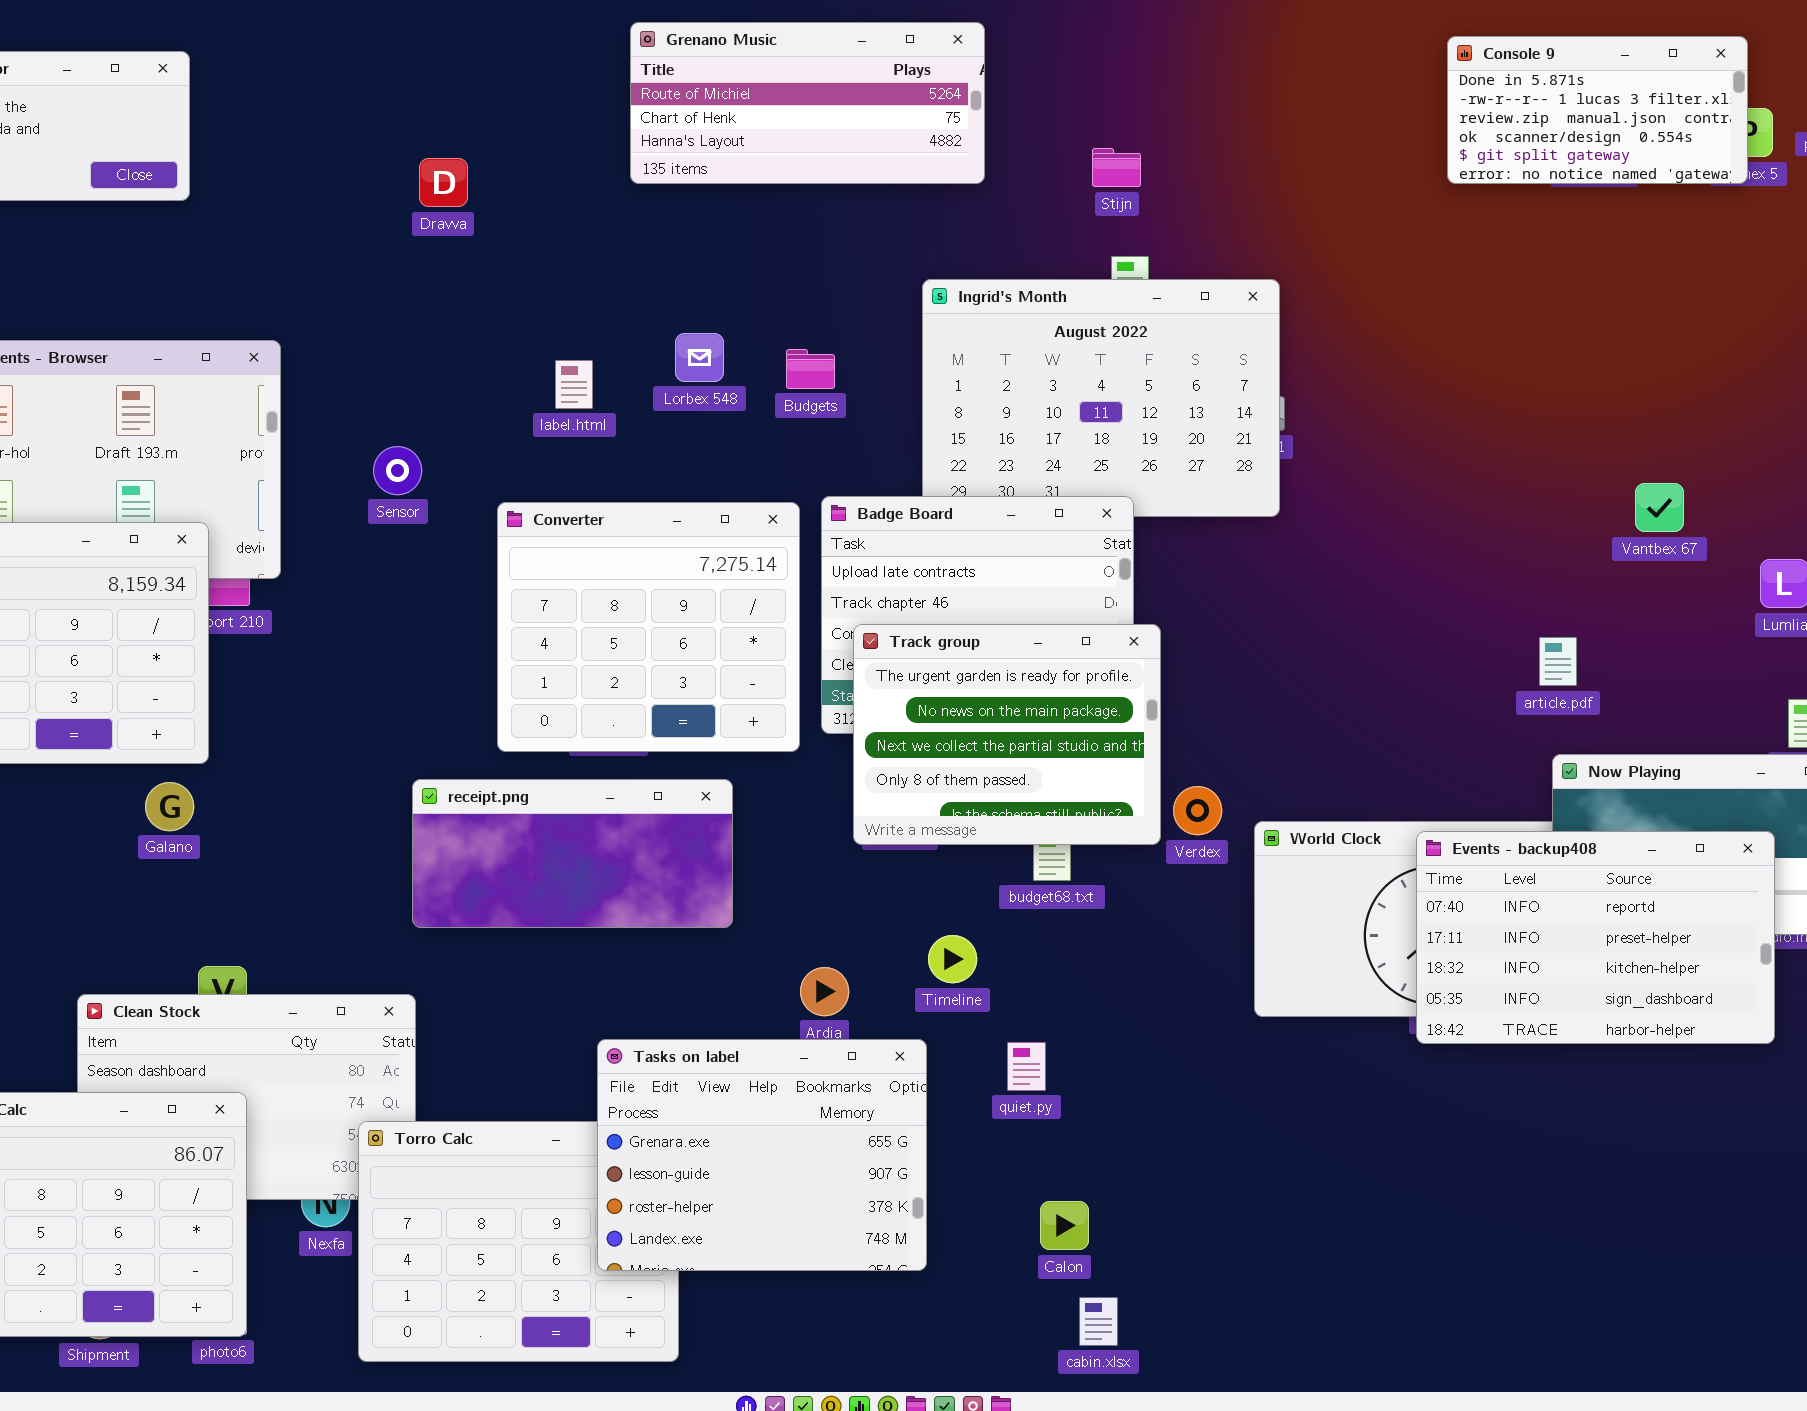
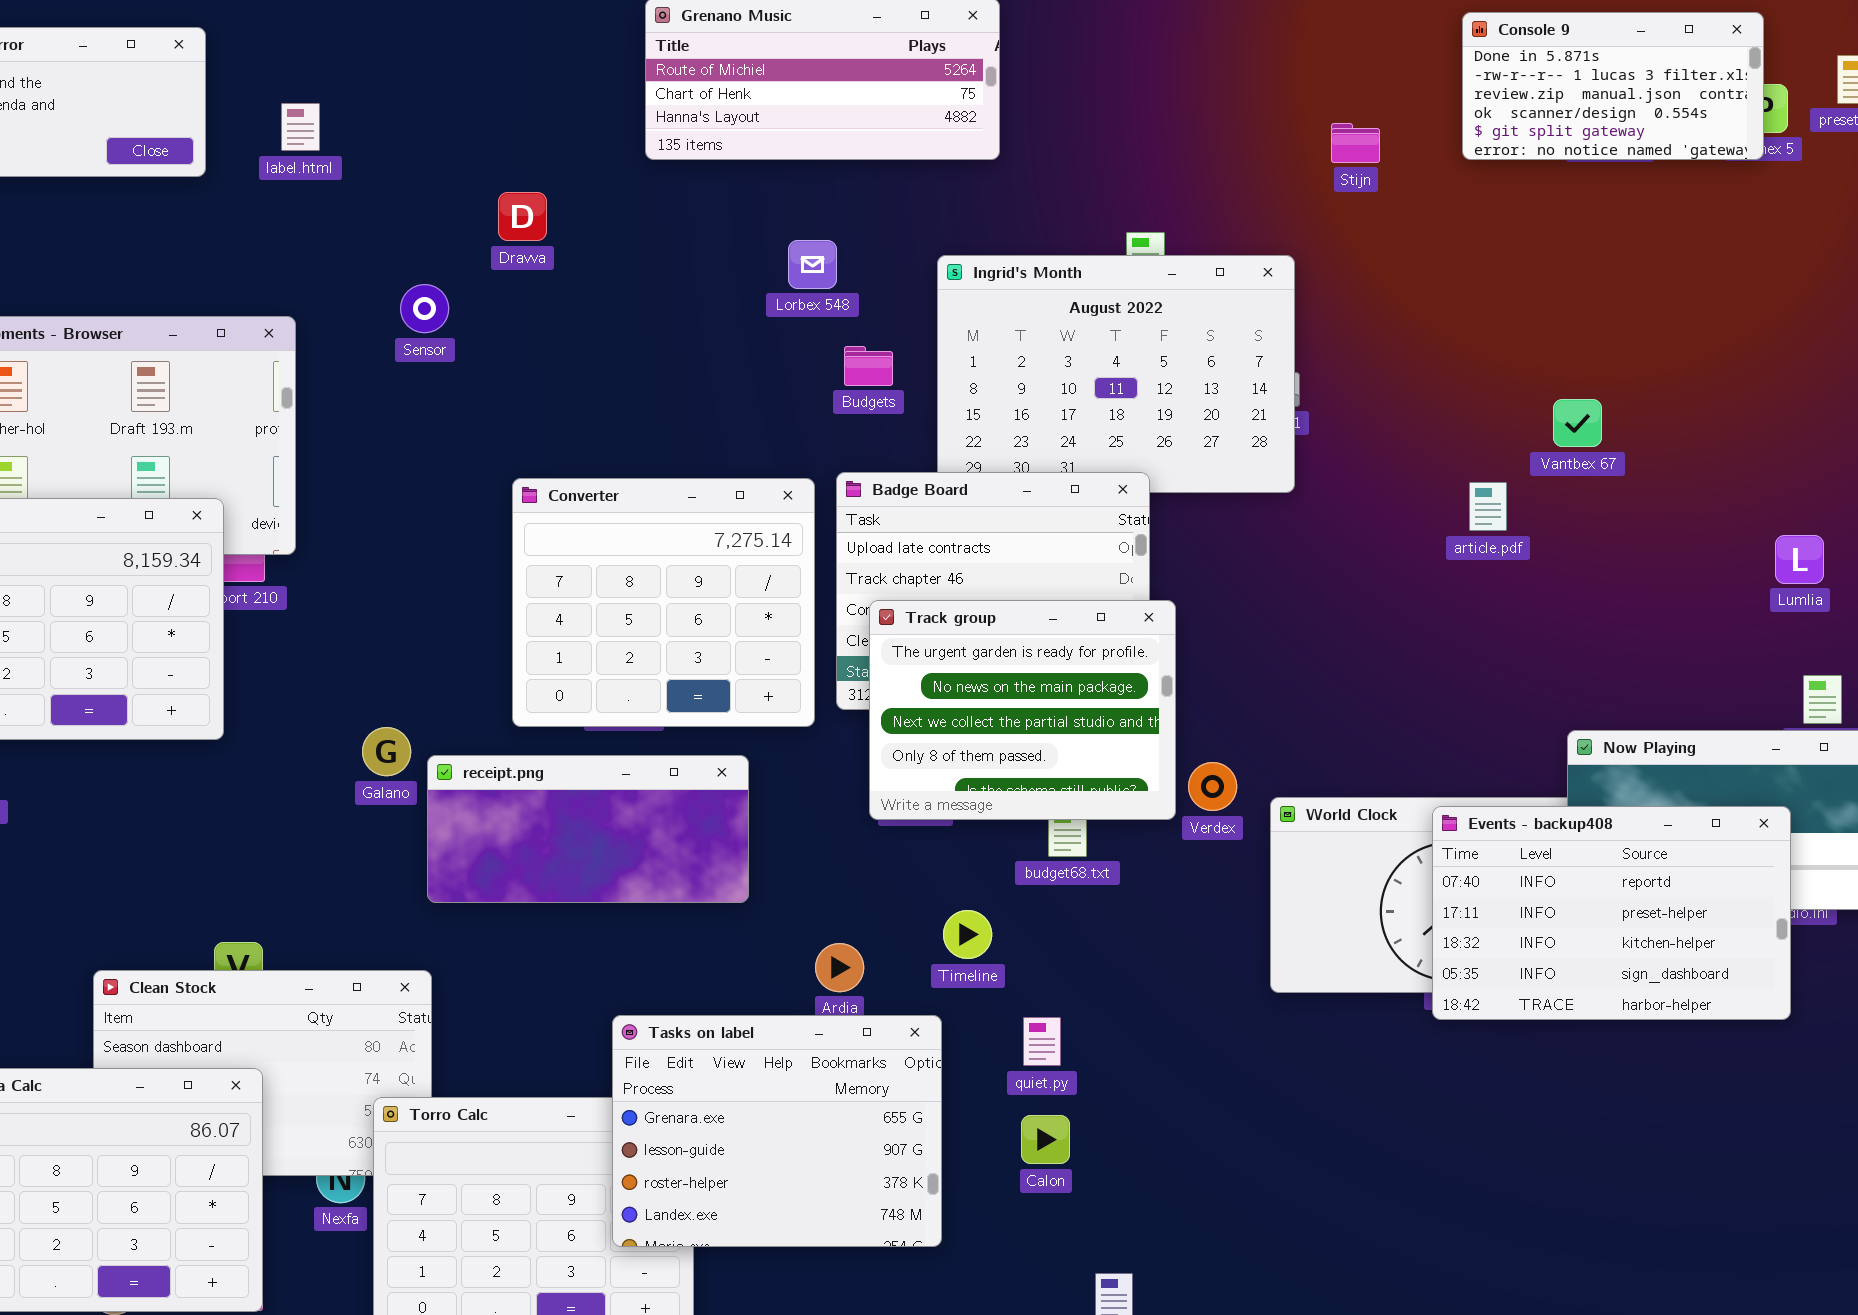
Stijn: [1092,148,1141,187] -> [1331,123,1380,163], moved
Dravva: [419,158,468,207] -> [498,192,547,241], moved
Lorbex 548: [675,333,724,382] -> [788,240,837,289], moved
Budgets: [786,349,835,389] -> [844,346,893,386], moved
label.html: [555,360,593,409] -> [281,103,320,151], moved
Sensor: [373,446,422,495] -> [400,284,449,333], moved
Vantbex 67: [1635,483,1684,532] -> [1553,399,1602,447], moved
article.pdf: [1539,637,1577,686] -> [1469,482,1507,531], moved
Galano: [145,782,194,831] -> [362,727,411,776], moved
Calon: [1040,1201,1089,1250] -> [1021,1115,1070,1164], moved

